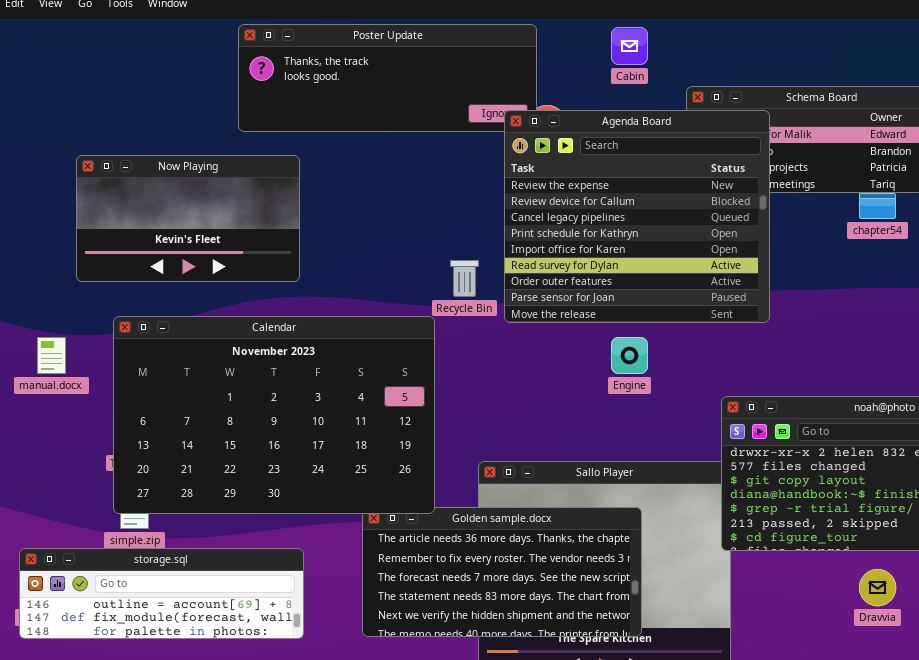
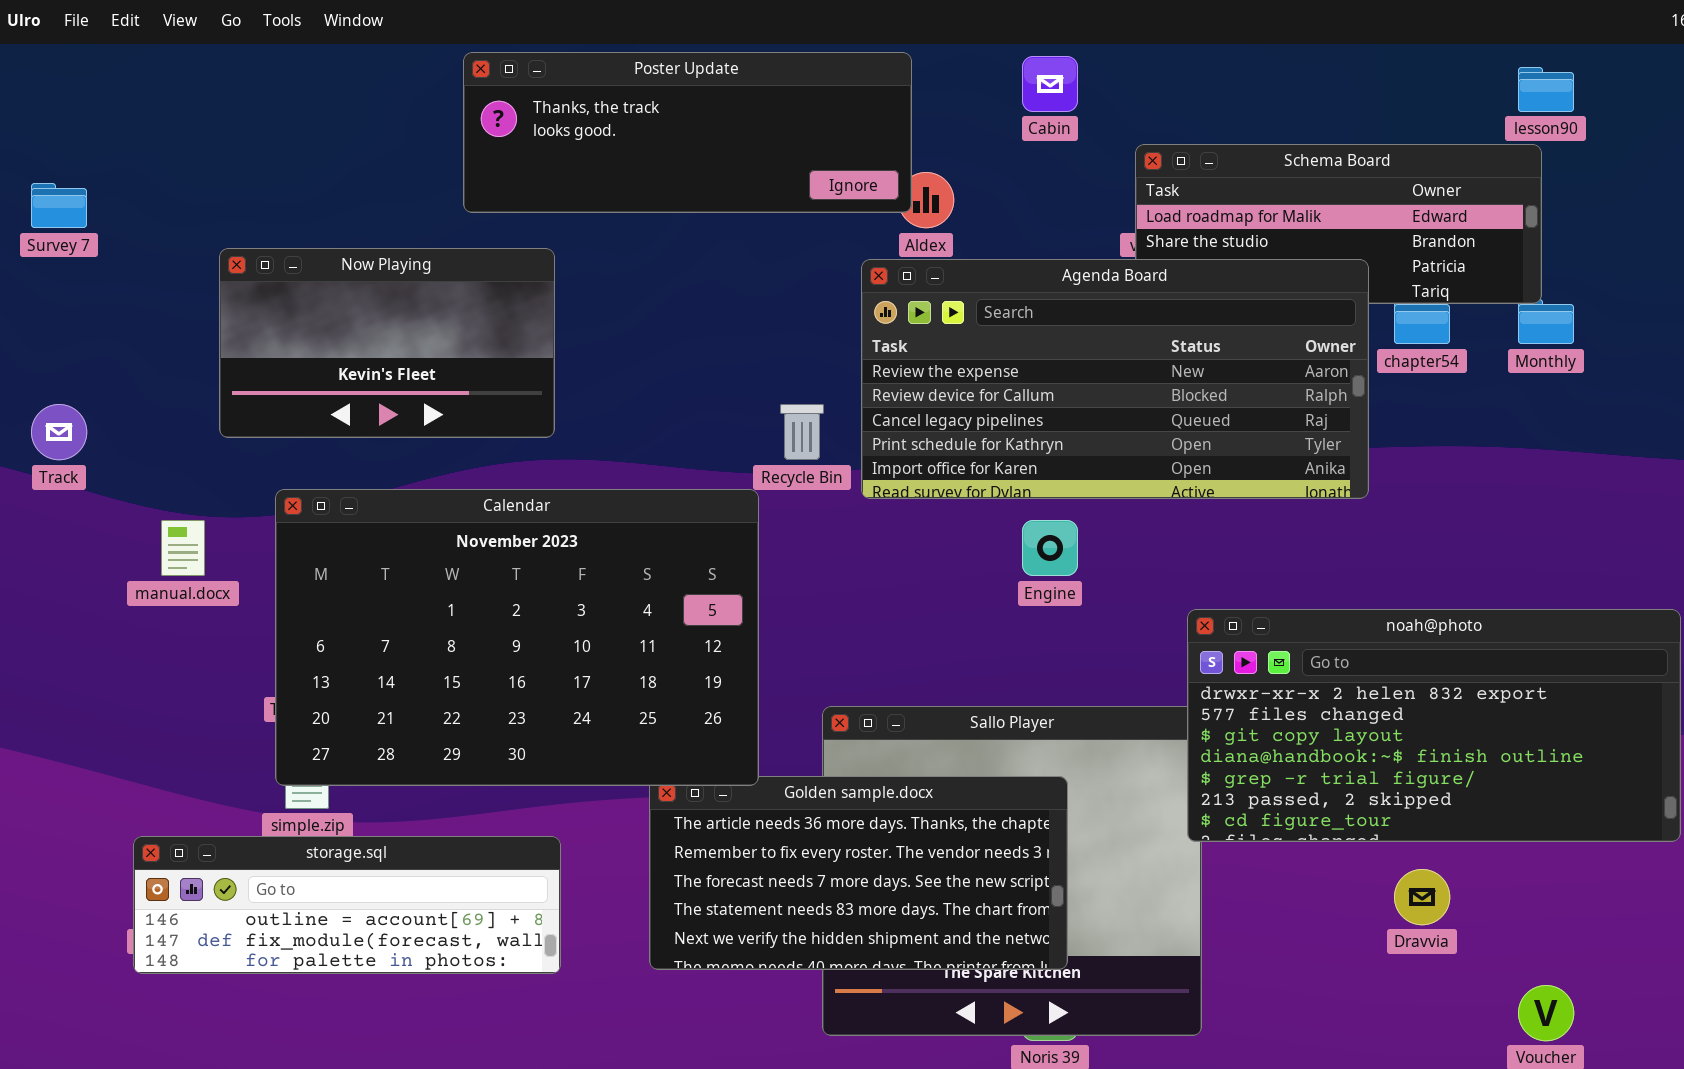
Agenda Board: [504,110,770,323] -> [861,259,1369,499], resized

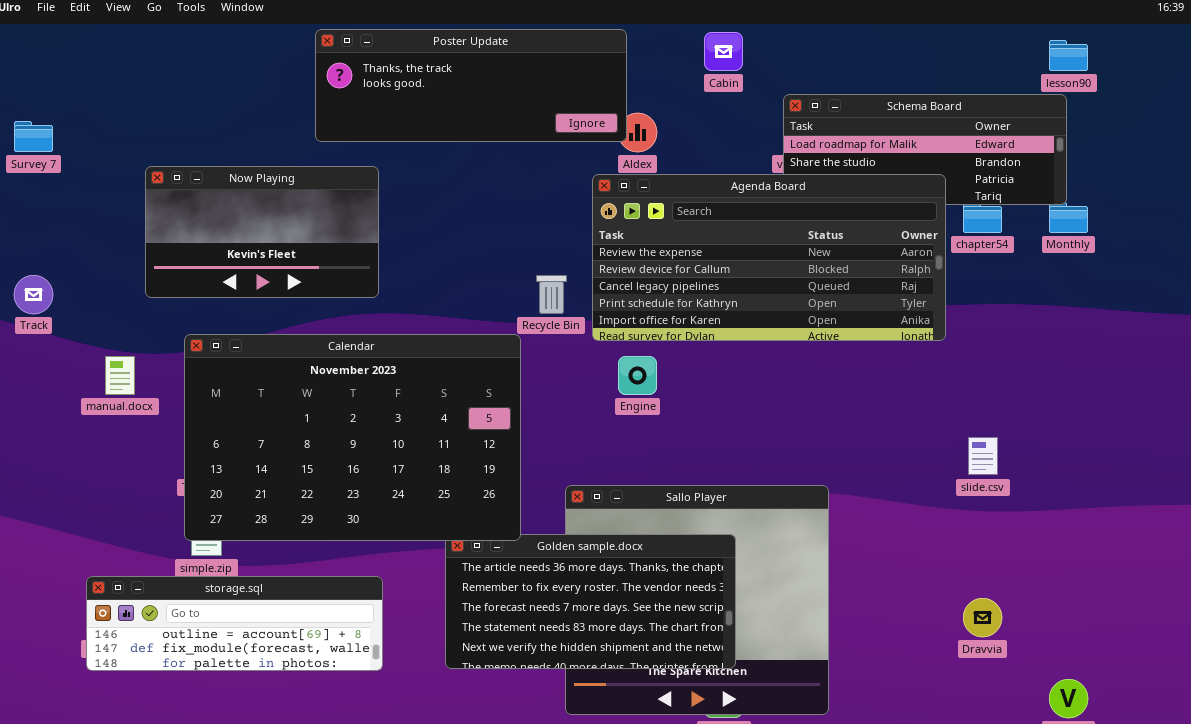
Engine: [1022,520,1078,576] -> [618,356,657,395], moved
noah@photo: [1187,609,1681,842] -> none, closed

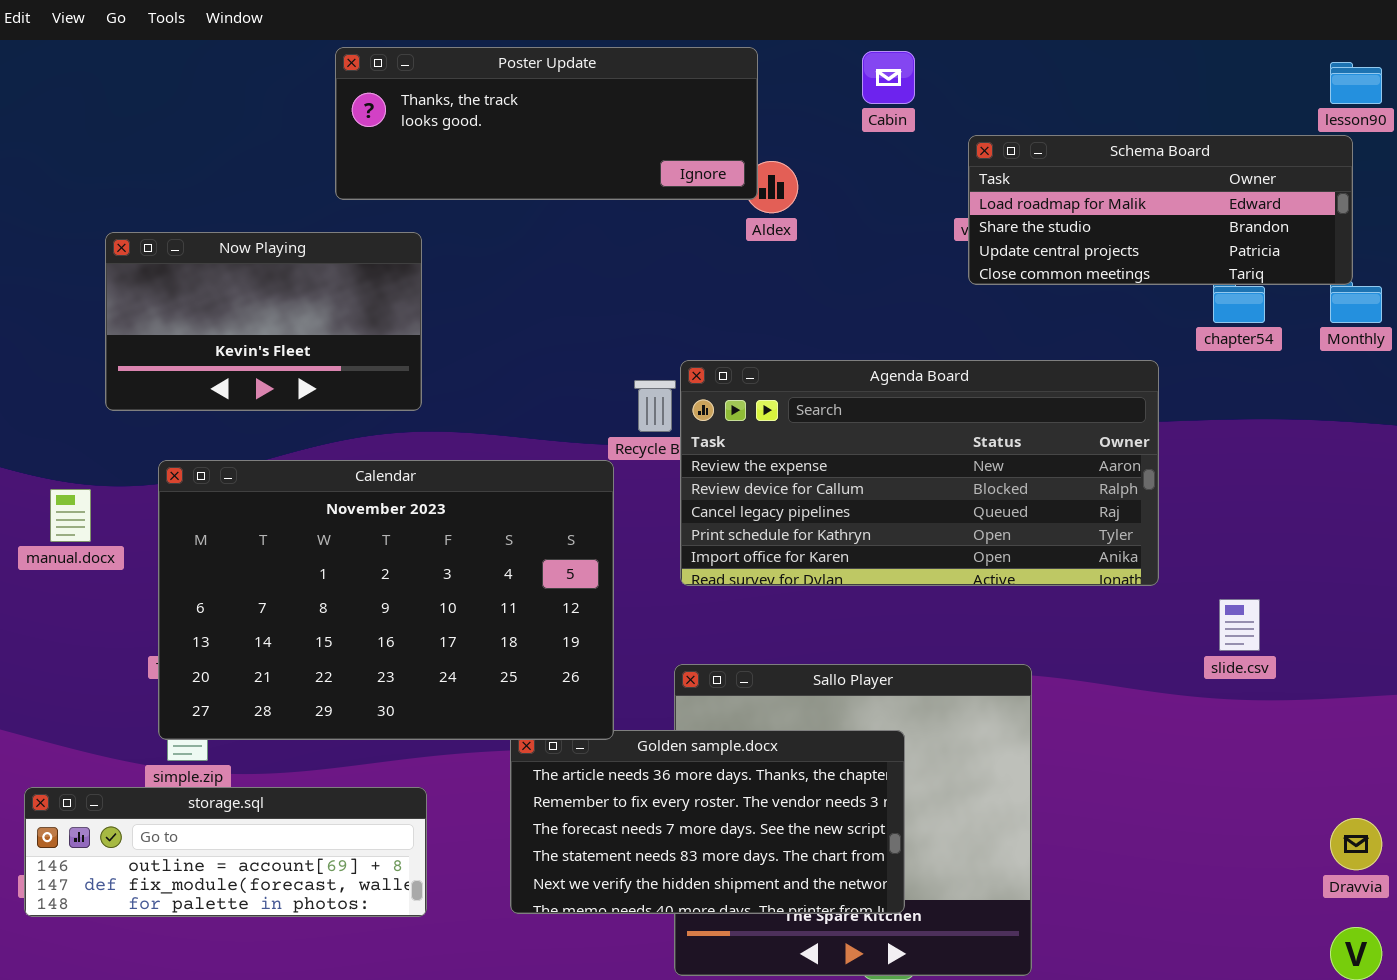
Agenda Board: [592,174,946,341] -> [680,360,1159,586], moved
Dravvia: [963,598,1002,637] -> [1330,818,1382,870], moved

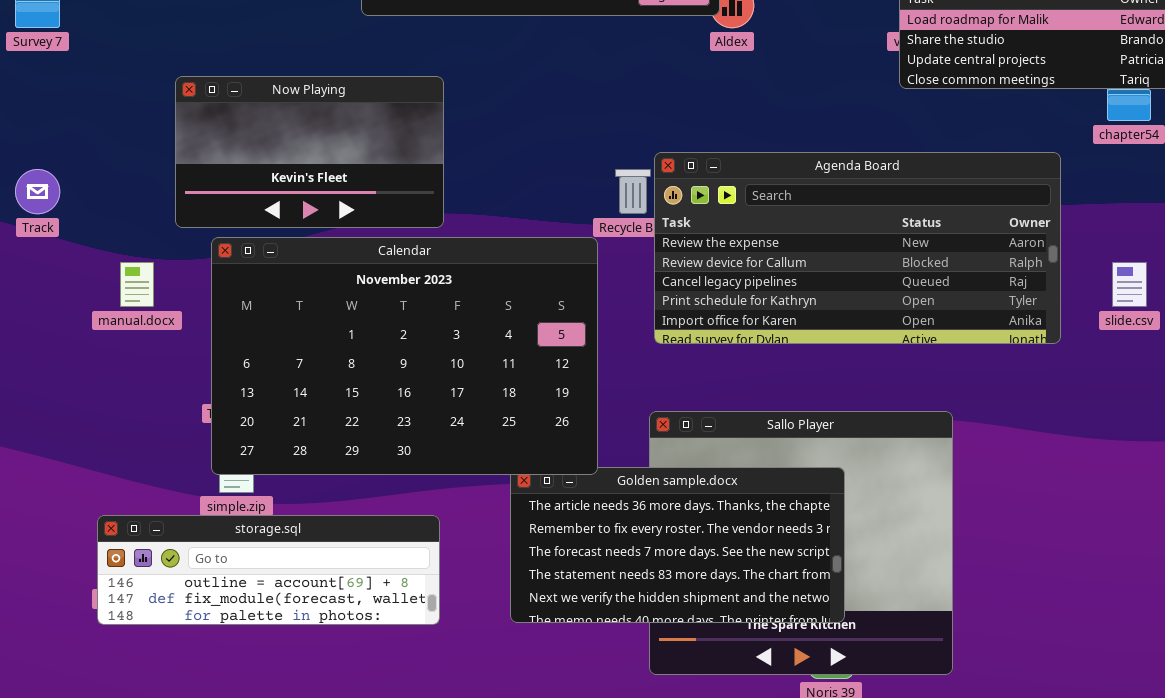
Now Playing: [105,232,422,411] -> [175,76,444,228], moved
slide.csv: [1219,599,1260,651] -> [1112,262,1147,307], moved

